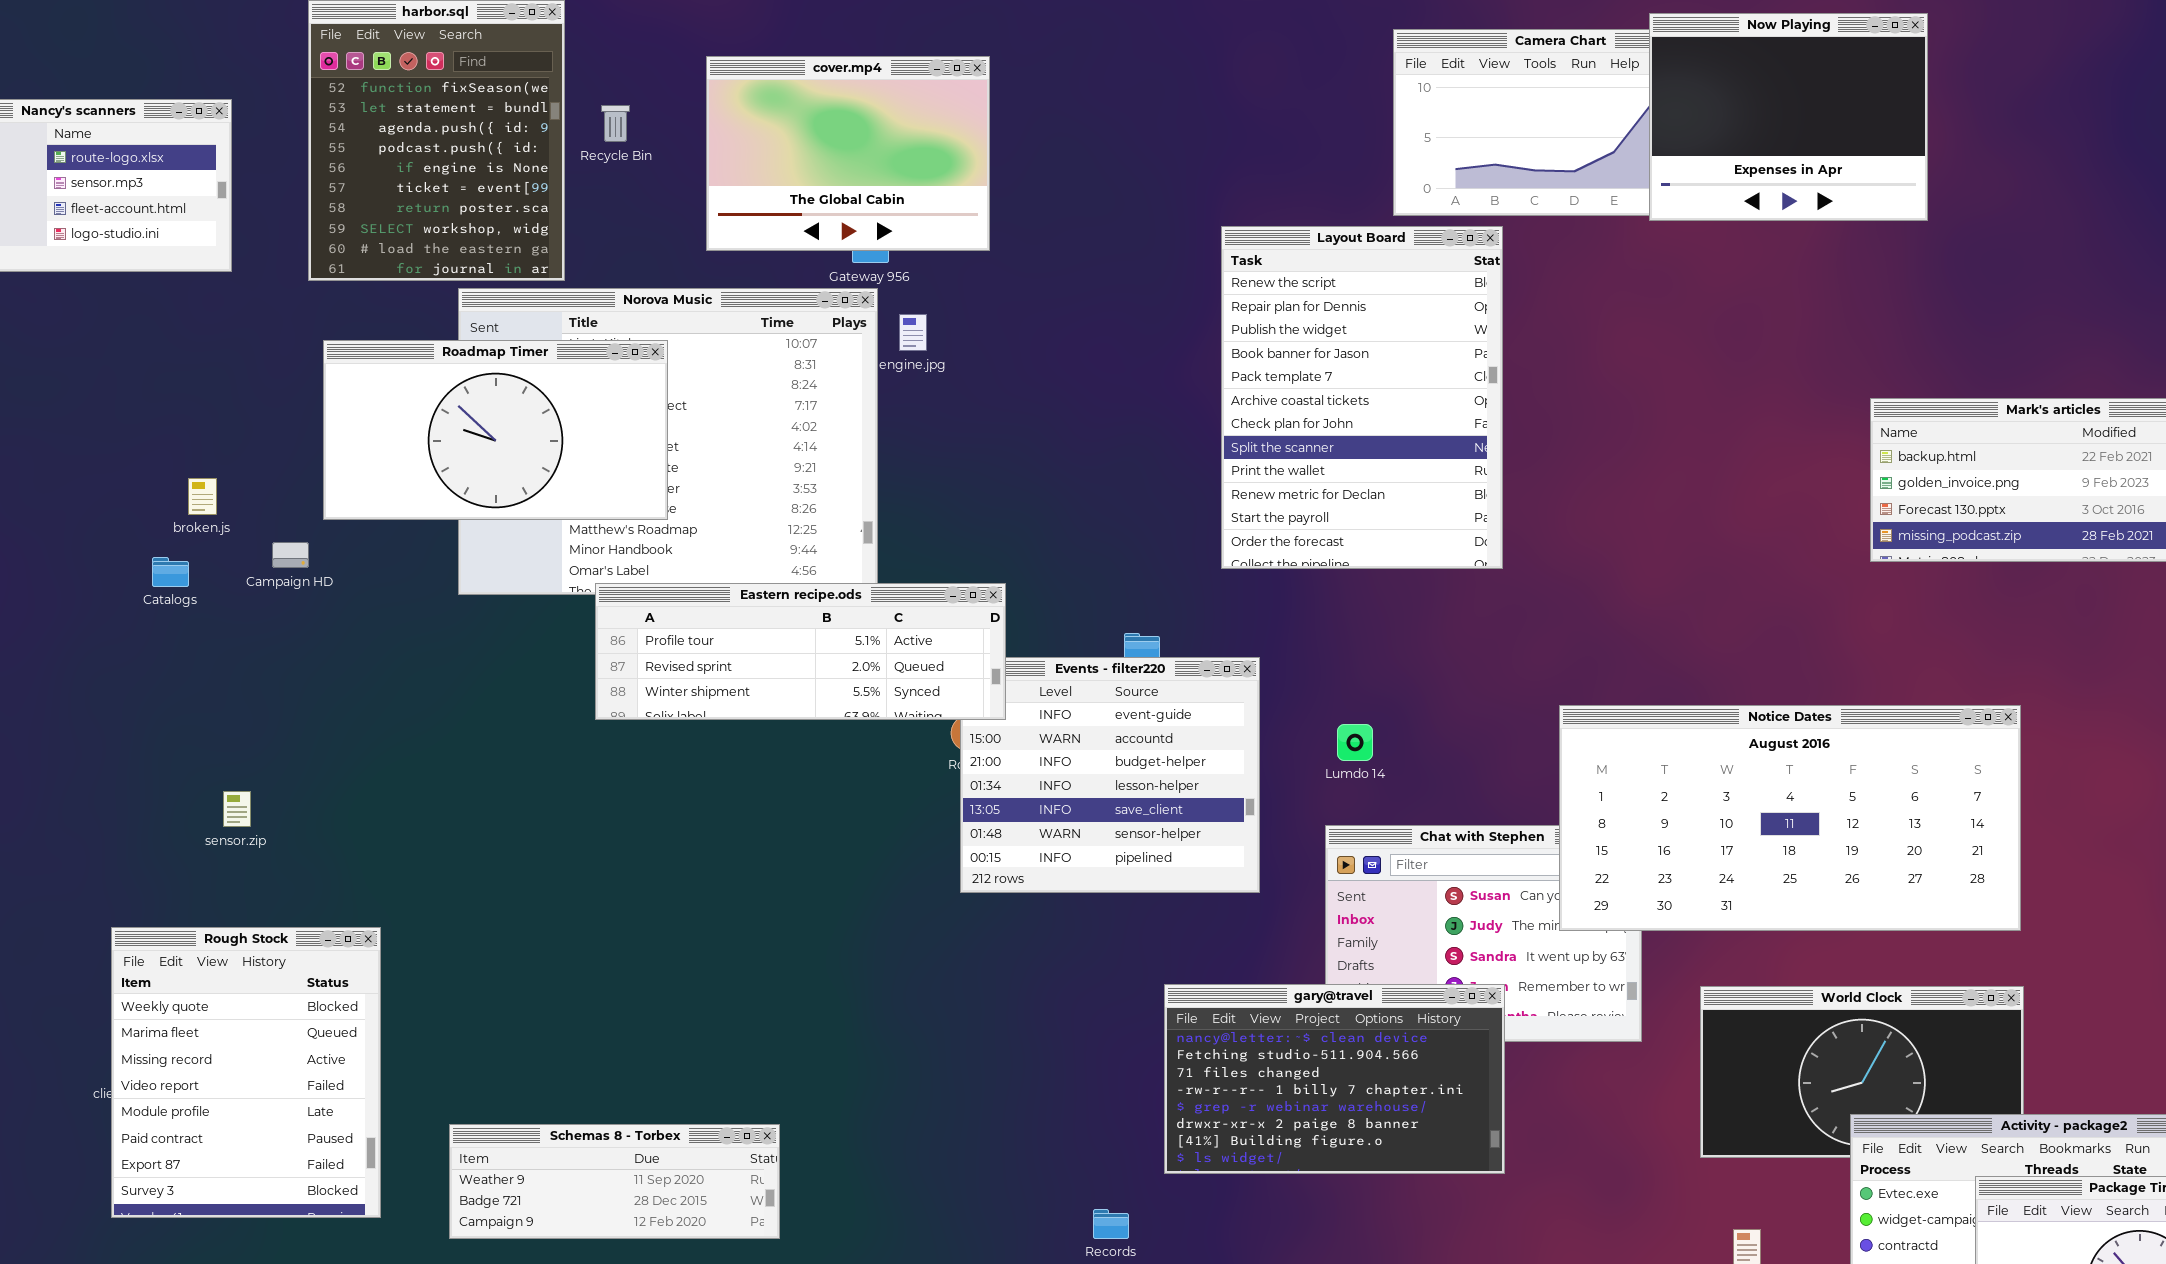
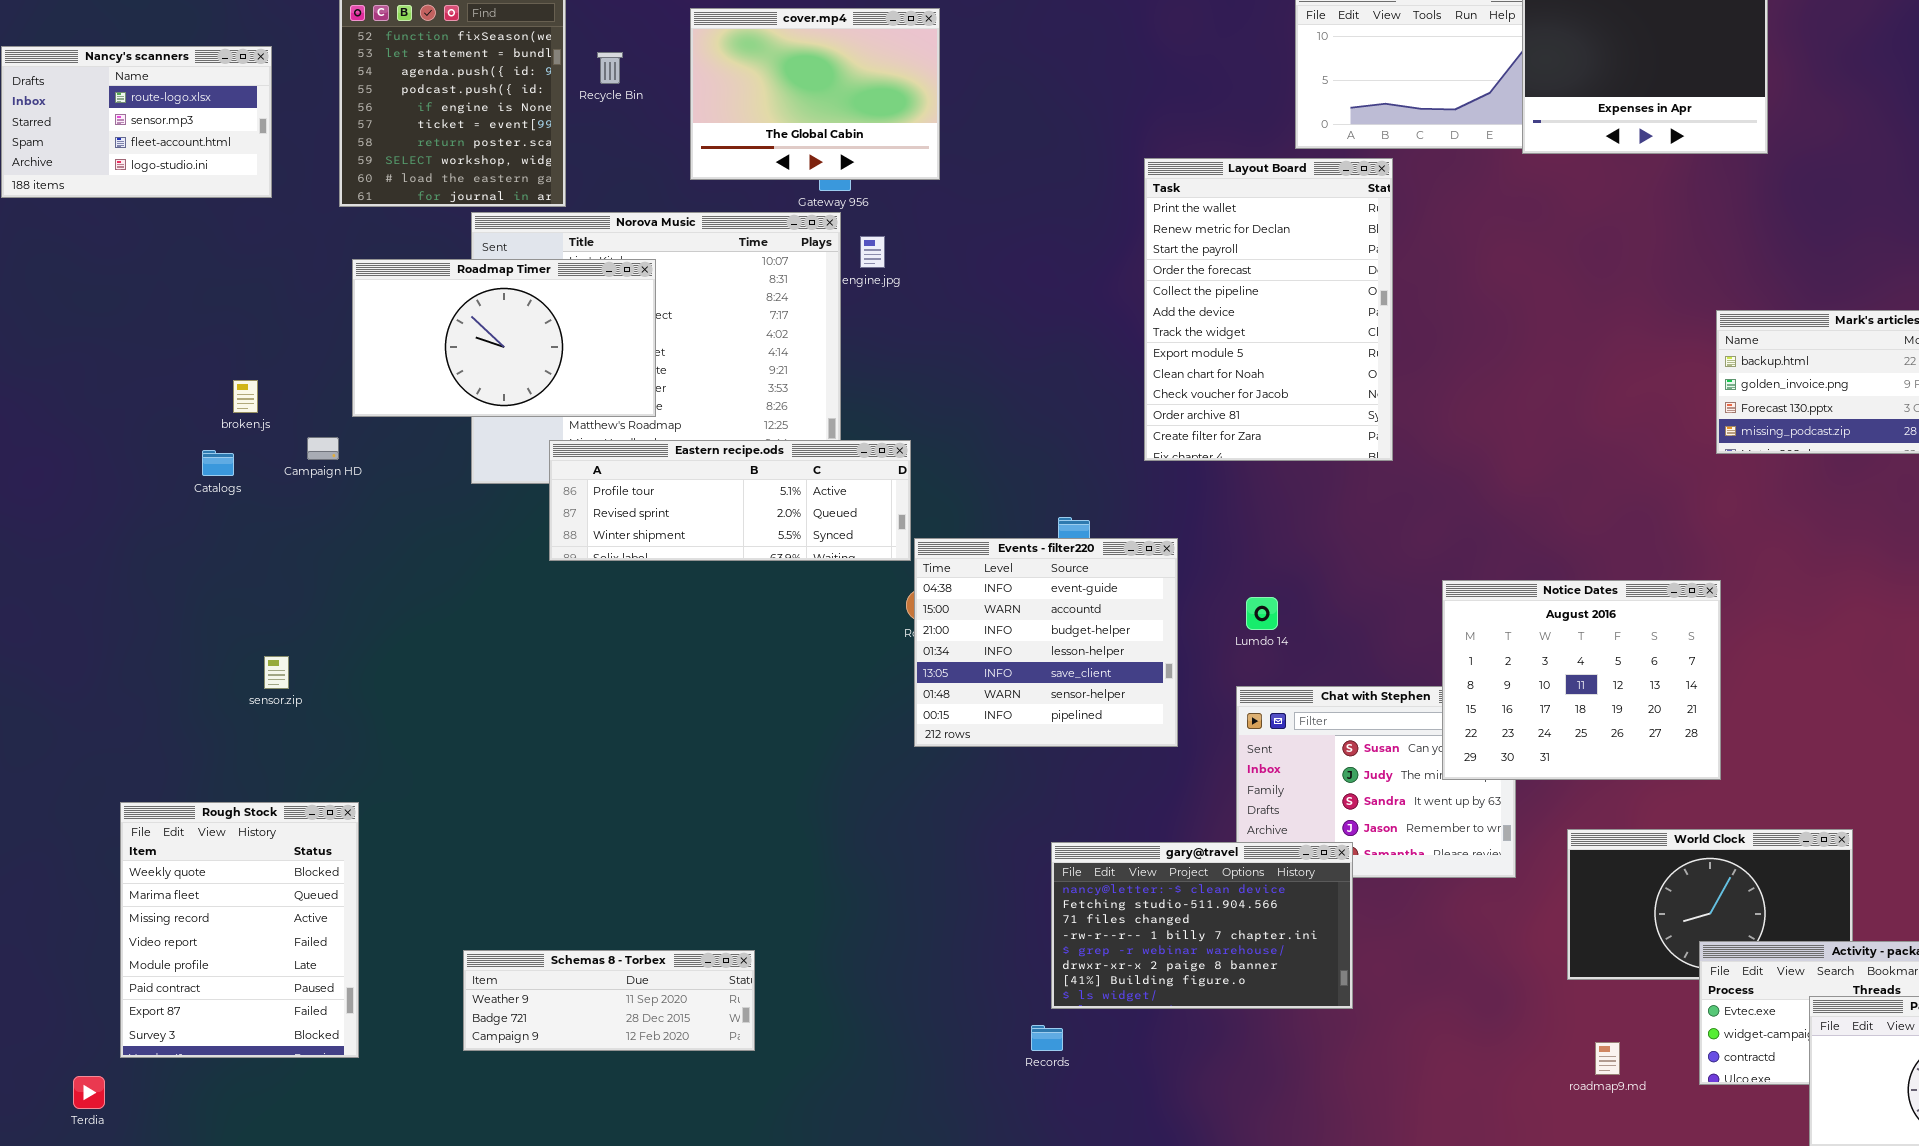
Layout Board: [1221,226,1503,569] -> [1144,158,1393,461], scrolled down 8 rows
Eastern recipe.ods: [595,583,1006,720] -> [549,440,911,561], moved
Notice Dates: [1559,705,2021,931] -> [1442,580,1721,780], resized
Rough Stock: [111,927,381,1218] -> [120,802,359,1058], moved
gary@travel: [1164,984,1505,1174] -> [1051,842,1353,1009], moved

